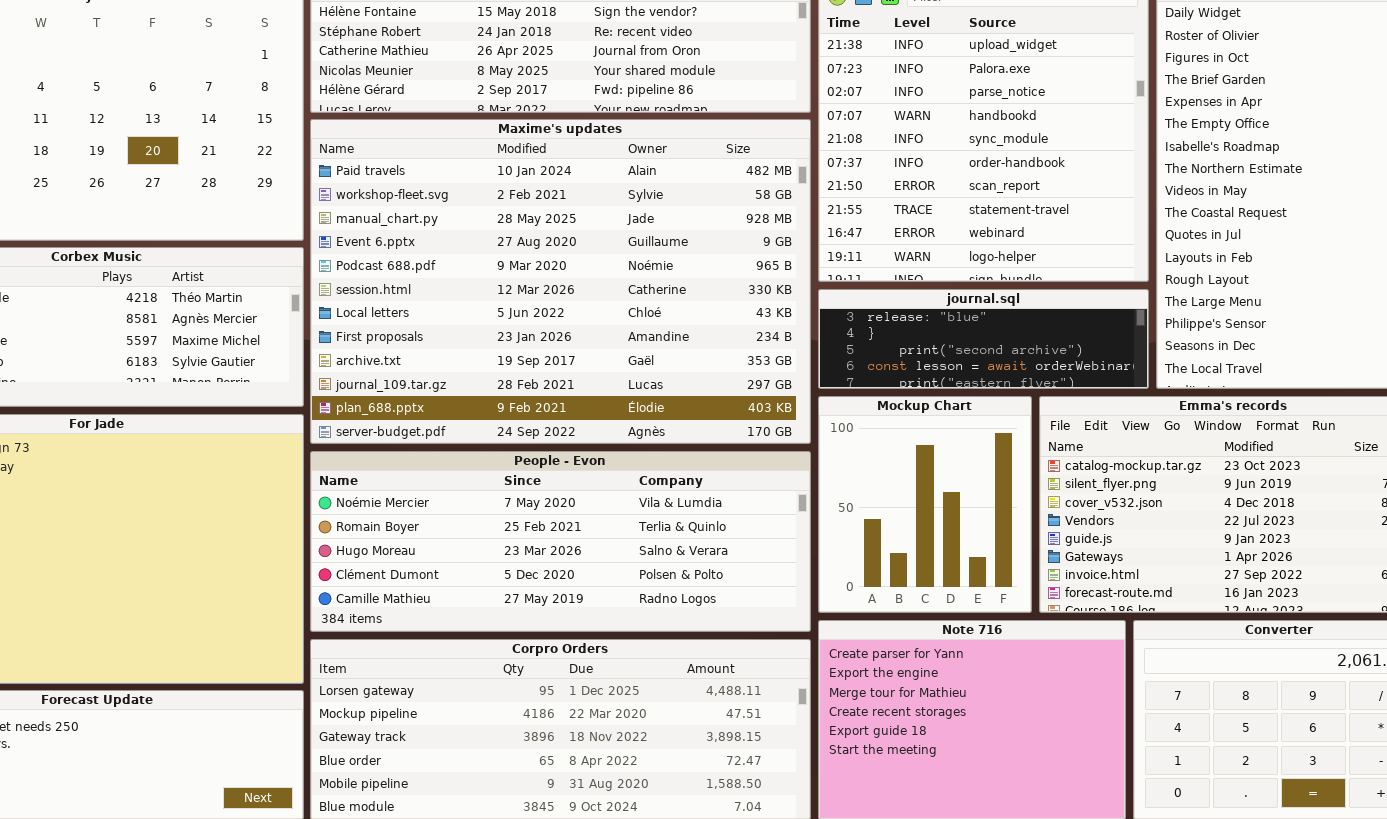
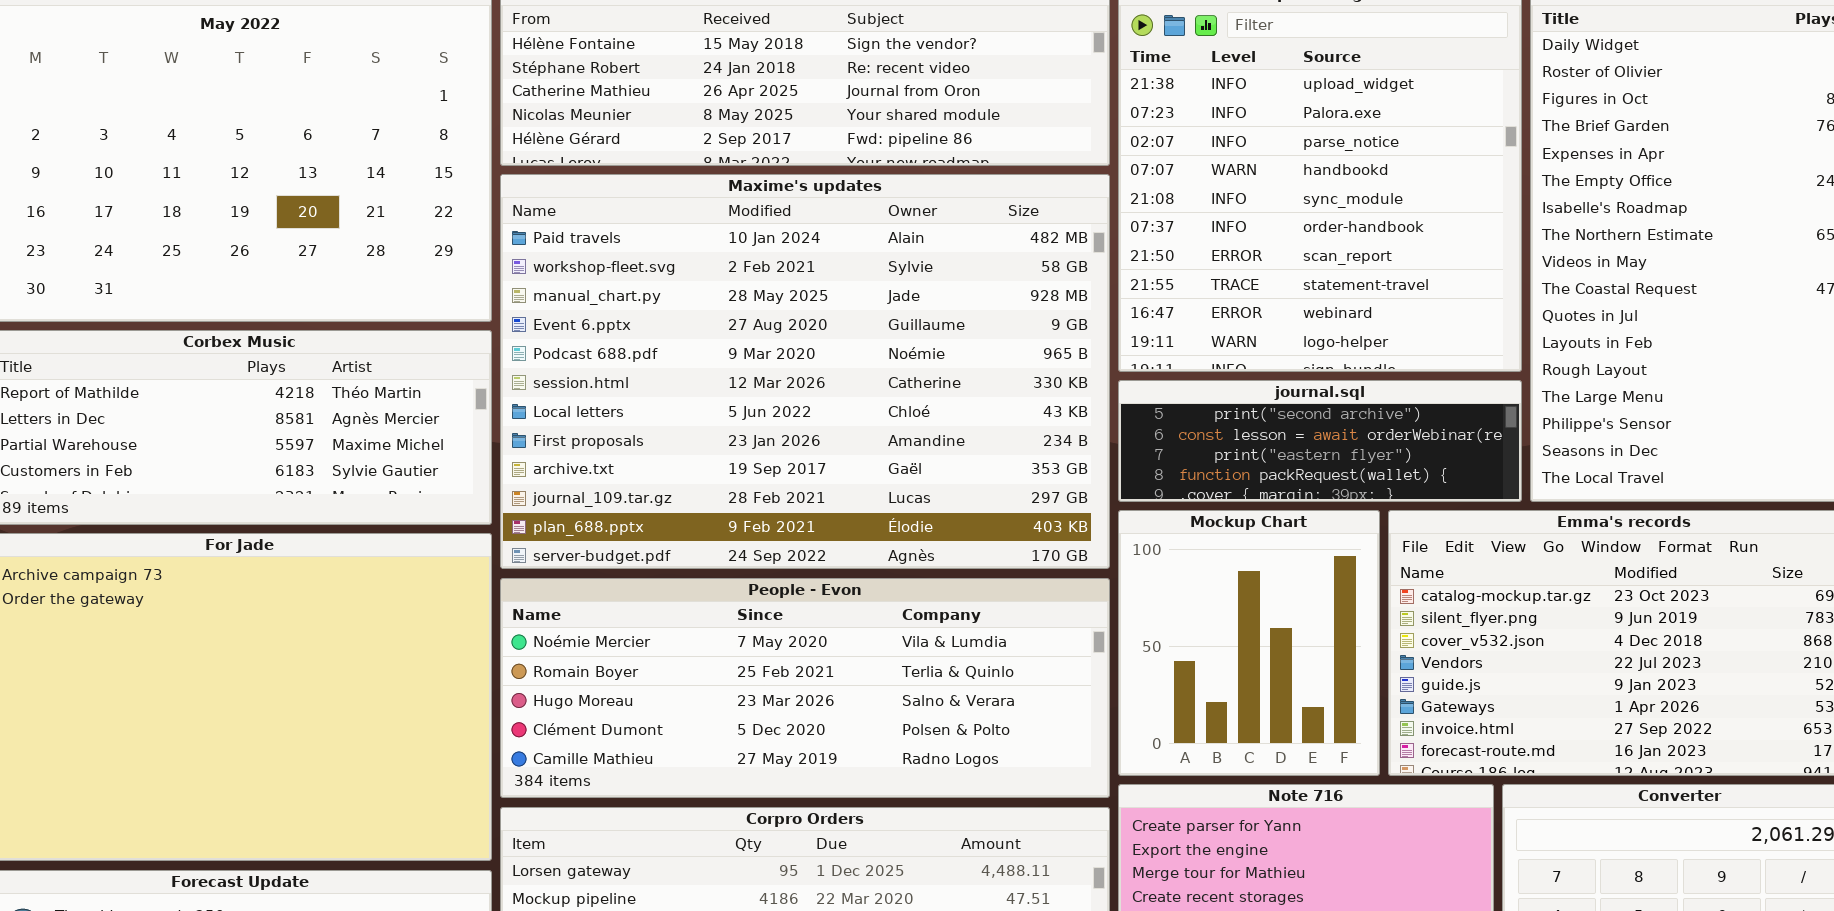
journal.sql: [818,289,1149,389] -> [1118,380,1522,502], scrolled down 2 rows

